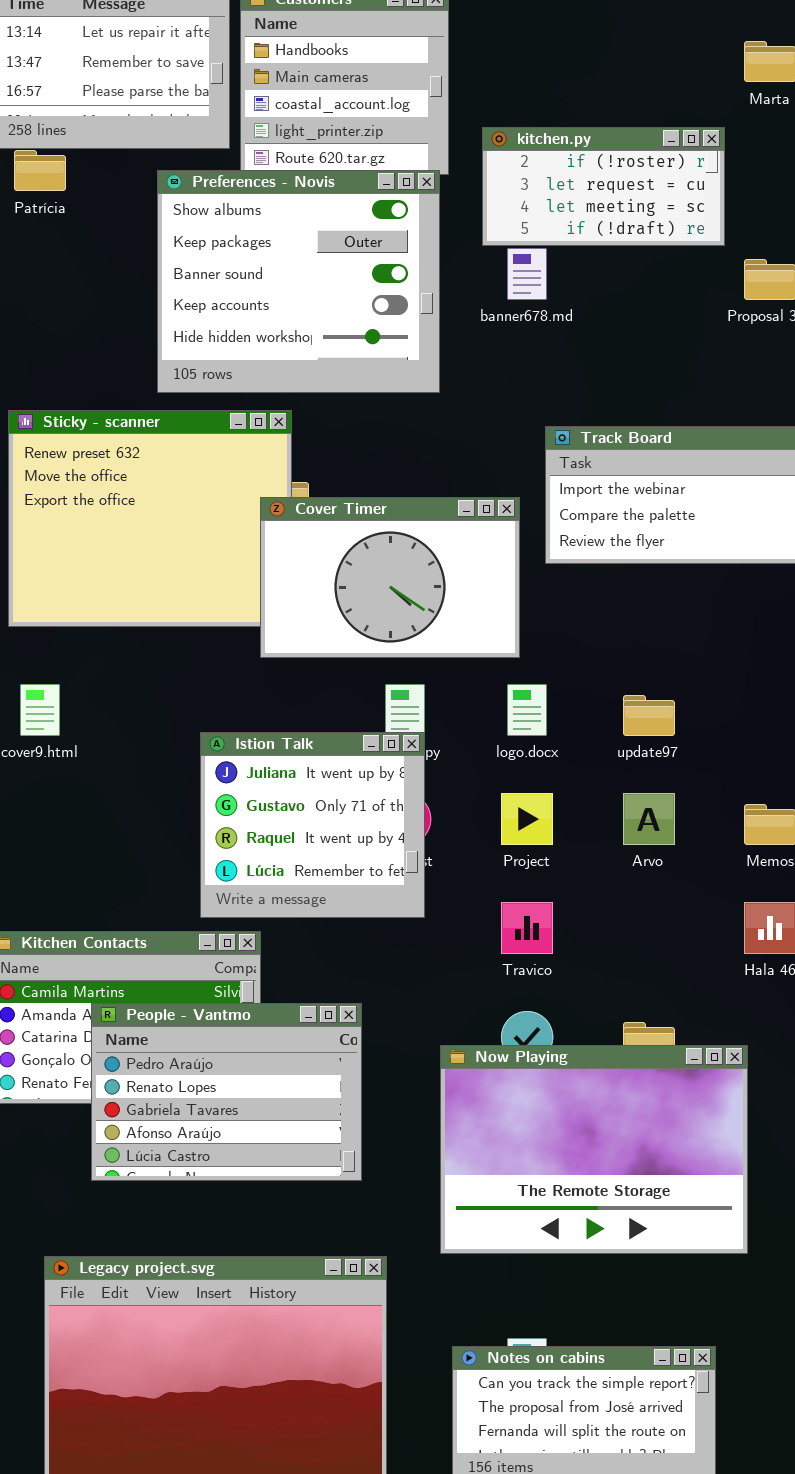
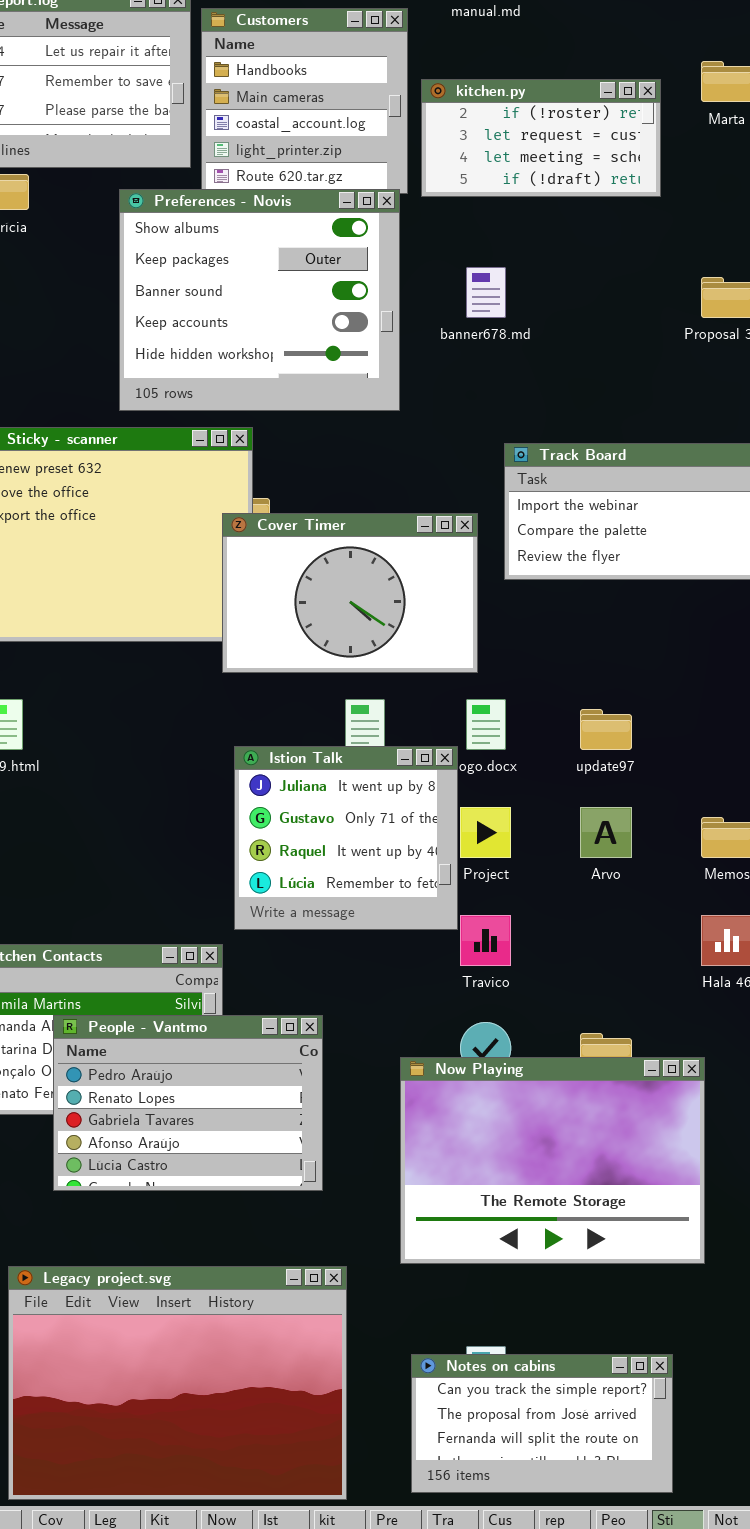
kitchen.py: [482,127,725,246] -> [421,79,661,197], moved
Istion Talk: [200,732,425,918] -> [234,746,458,930], moved

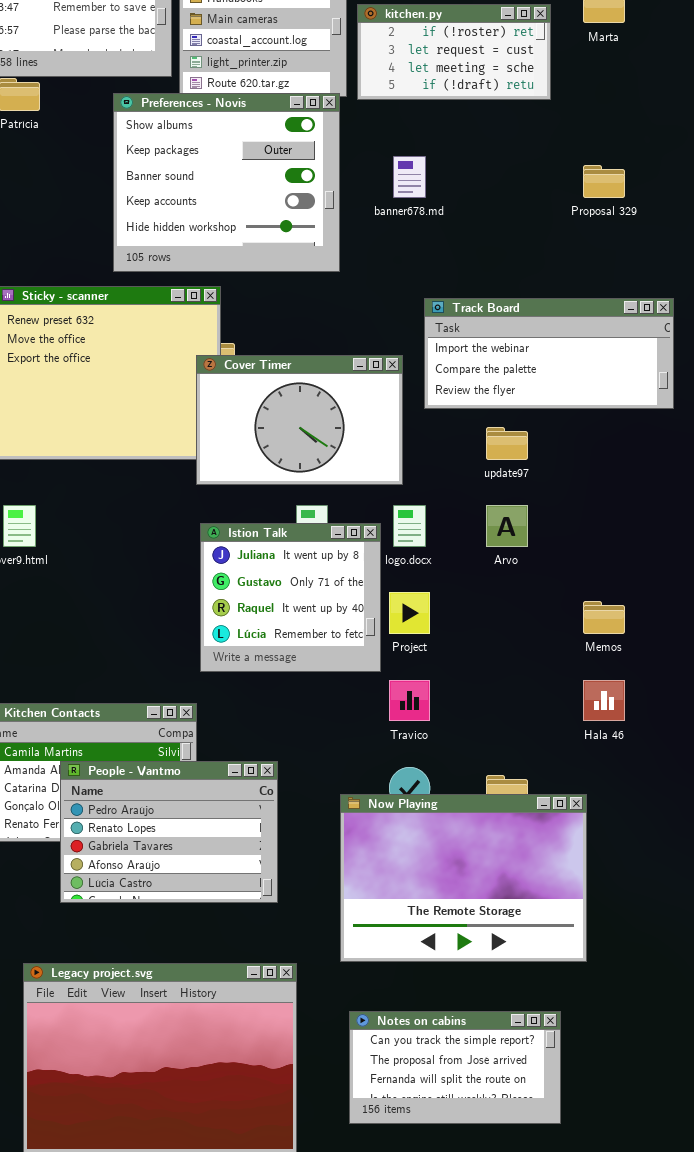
update97: [580,709,632,750] -> [486,427,528,460], moved
Istion Talk: [234,746,458,930] -> [200,523,381,672], moved
Arvo: [580,807,632,858] -> [486,505,528,547], moved
Notes on cabins: [411,1354,673,1493] -> [349,1011,561,1124], moved

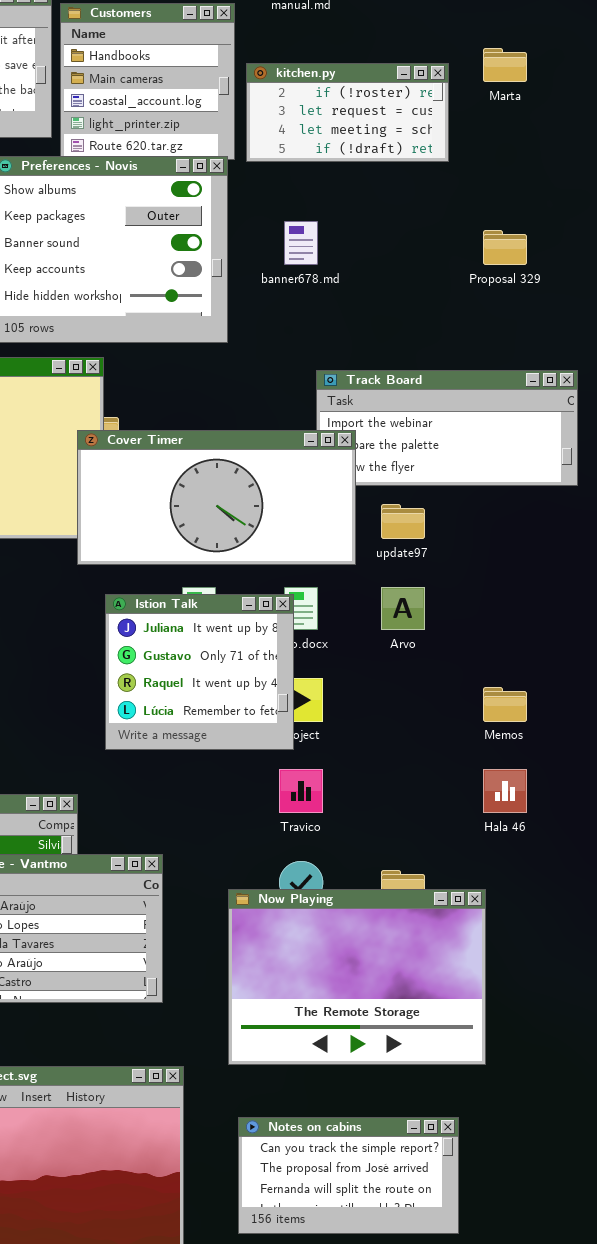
Cover Timer: [196,355,403,485] -> [77,430,356,565], resized
Istion Talk: [200,523,381,672] -> [105,594,294,750], moved

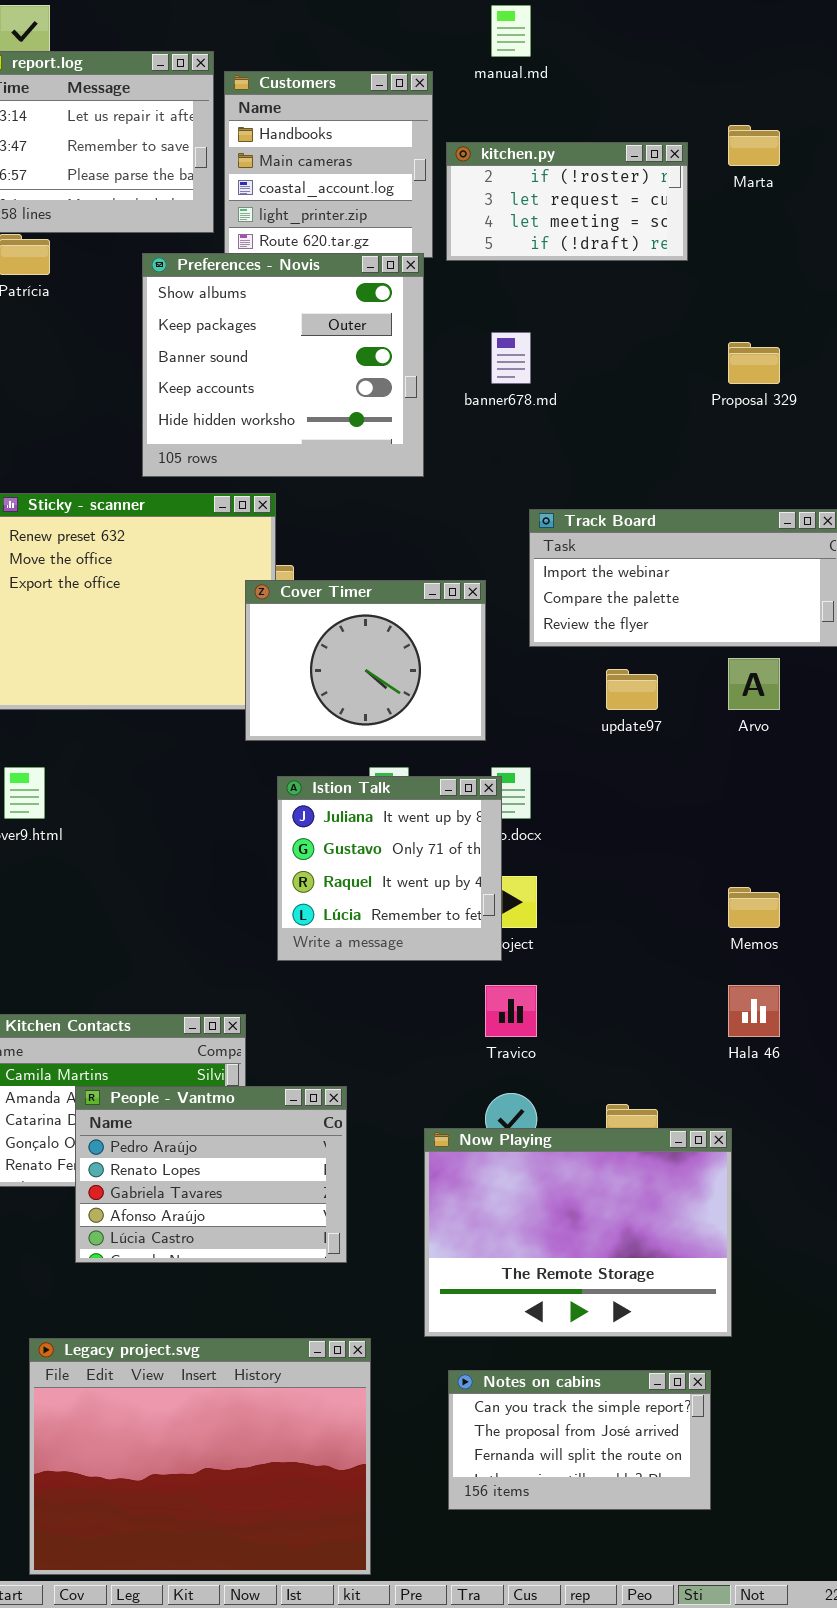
Cover Timer: [77,430,356,565] -> [245,580,486,741], resized
Arvo: [381,587,425,630] -> [728,658,780,710], moved
Notes on cabins: [238,1117,459,1234] -> [448,1370,711,1510], moved

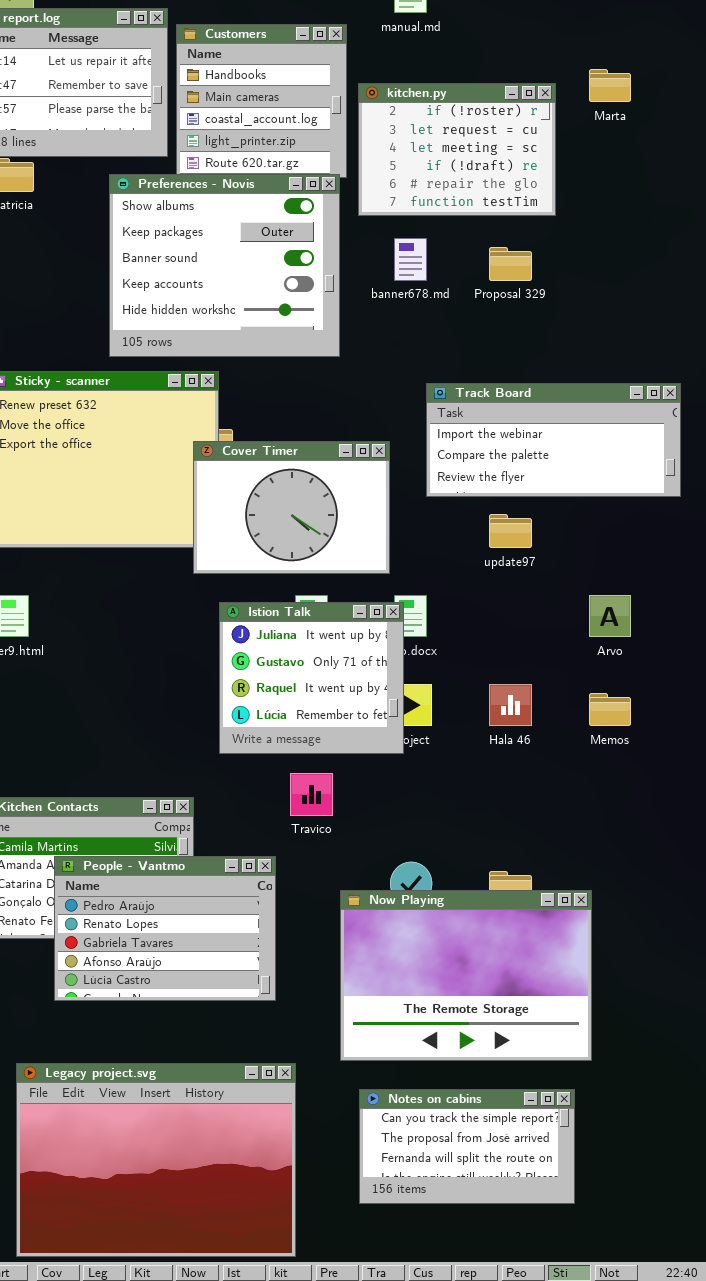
kitchen.py: [446,142,688,261] -> [358,83,556,216], resized
Proposal 329: [728,342,780,384] -> [489,247,532,281], moved
Arvo: [728,658,780,710] -> [589,595,631,637], moved
Travico: [485,985,537,1037] -> [290,773,333,816], moved
Hala 46: [728,985,780,1037] -> [489,684,532,726], moved

